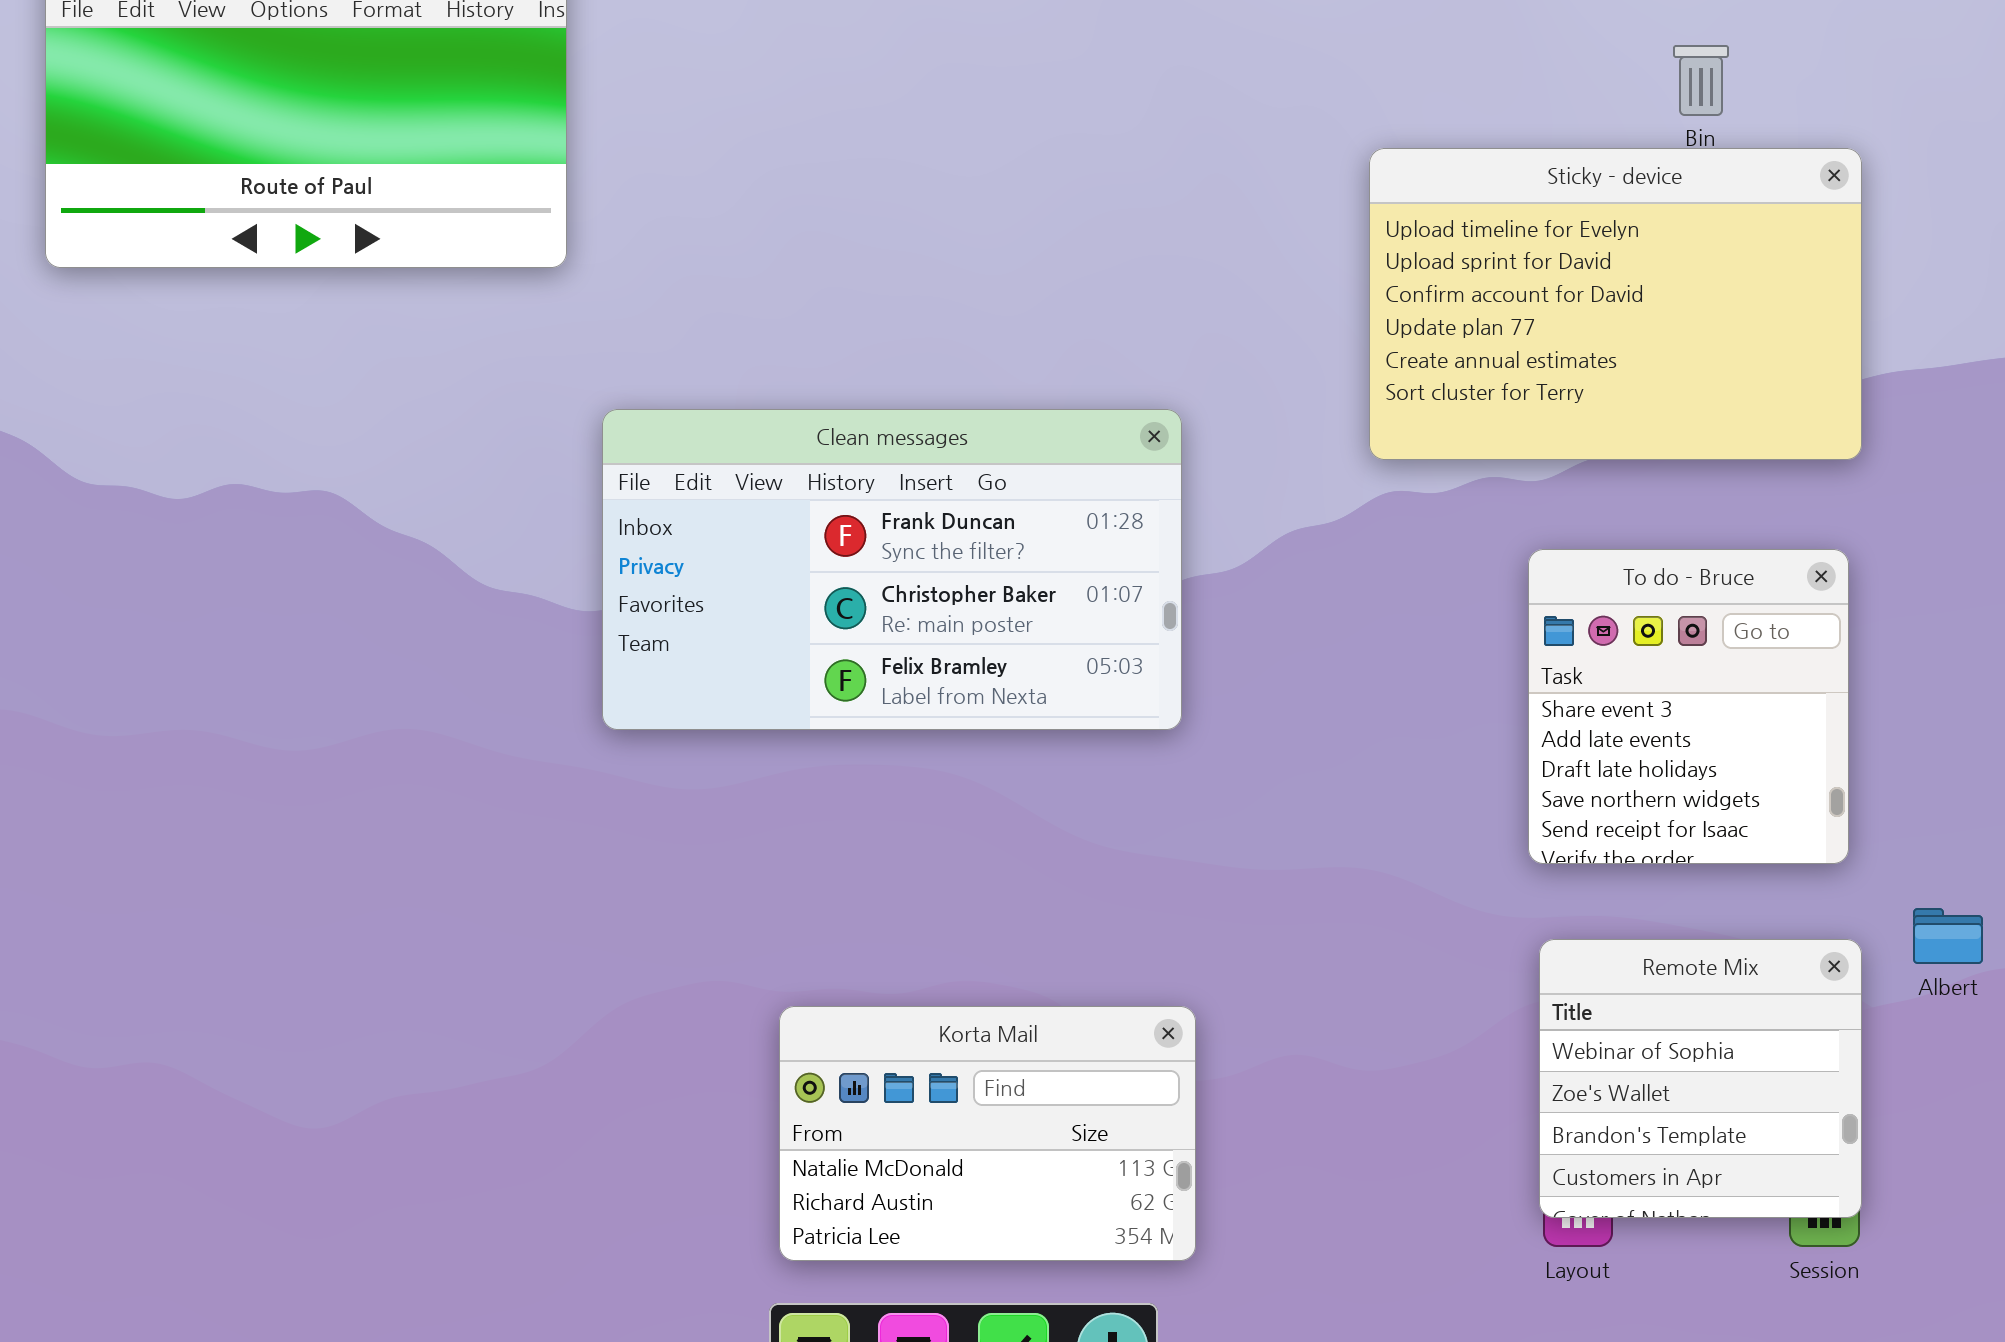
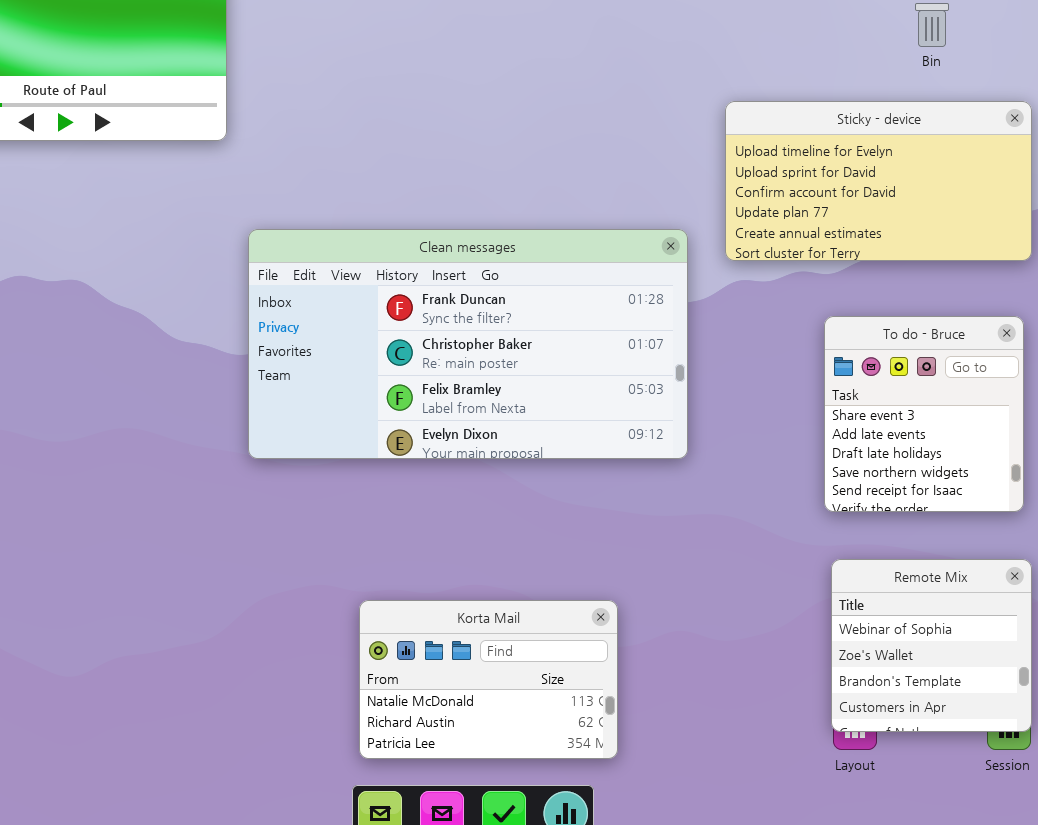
Sticky - device: [1369,148,1862,460] -> [725,101,1032,261], resized
Clean messages: [602,409,1182,730] -> [248,229,688,459], resized

